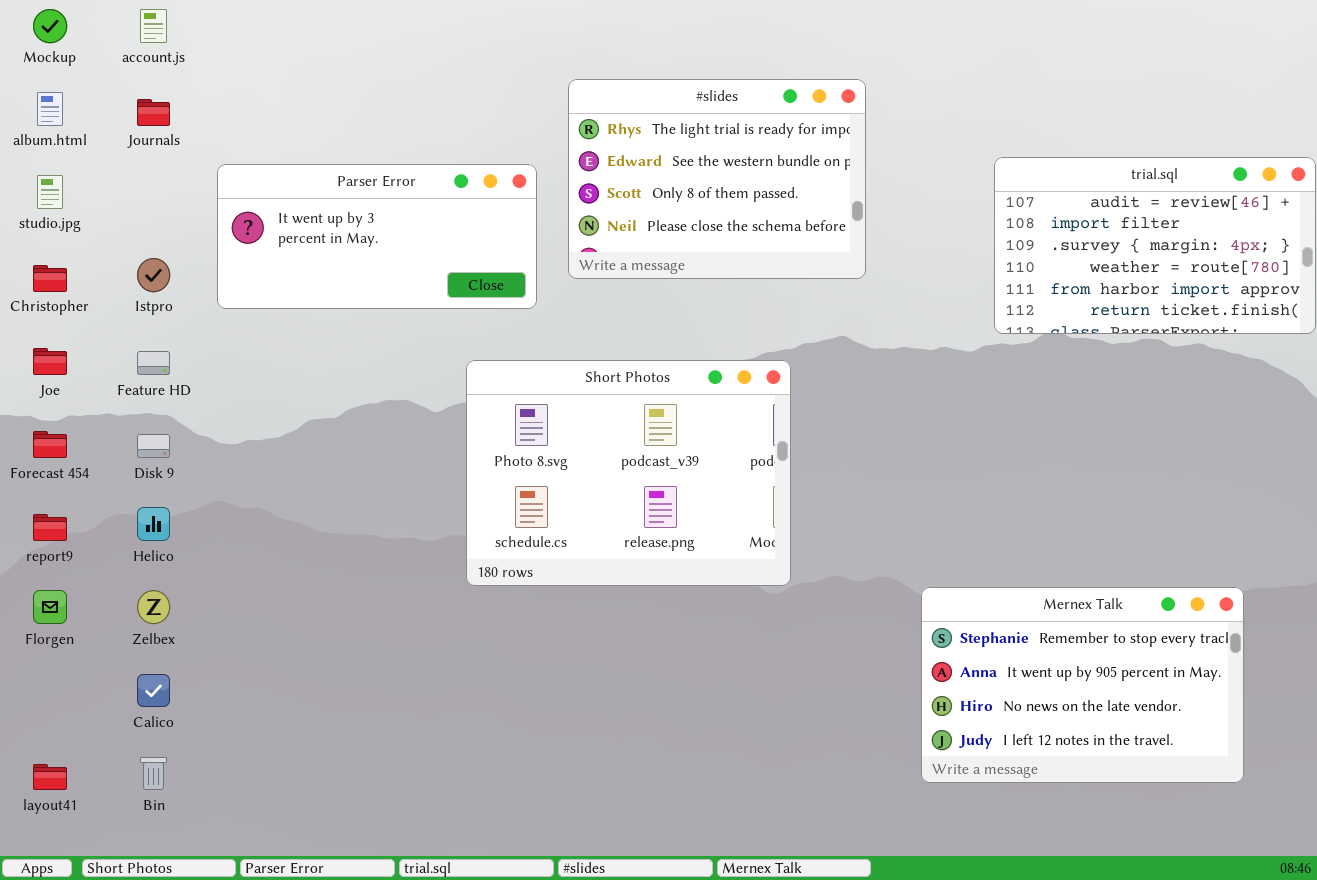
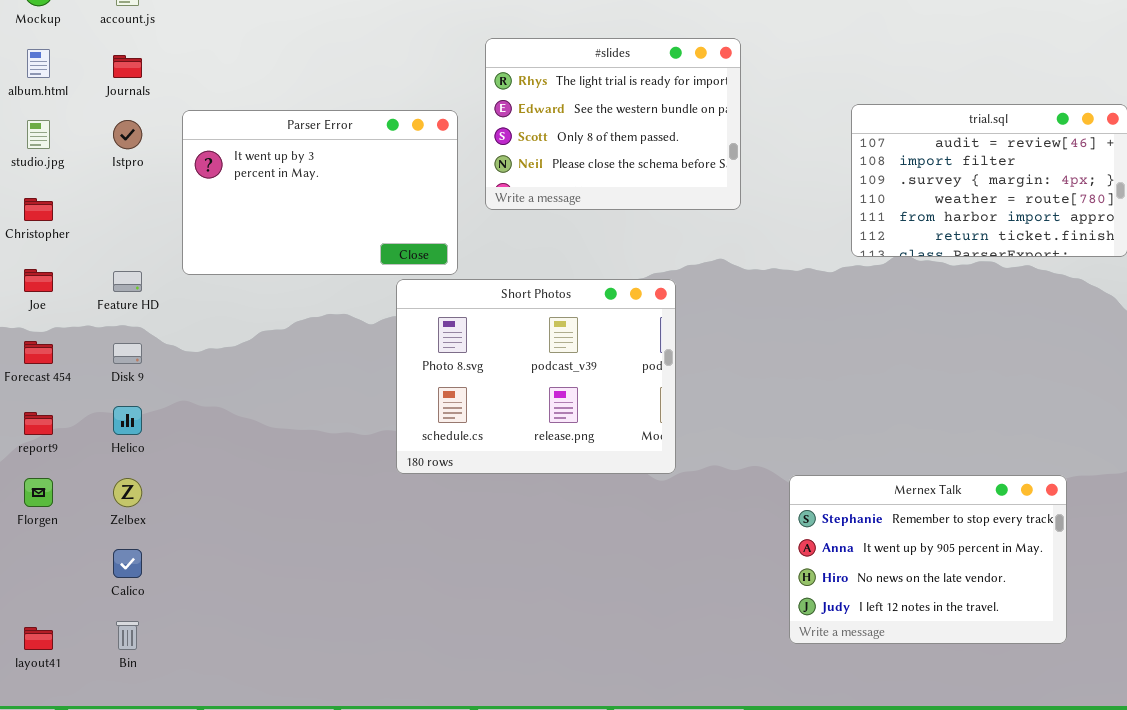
Parser Error: [217,164,537,309] -> [182,110,458,275], resized
Istpro: [137,258,170,292] -> [113,120,142,149], moved

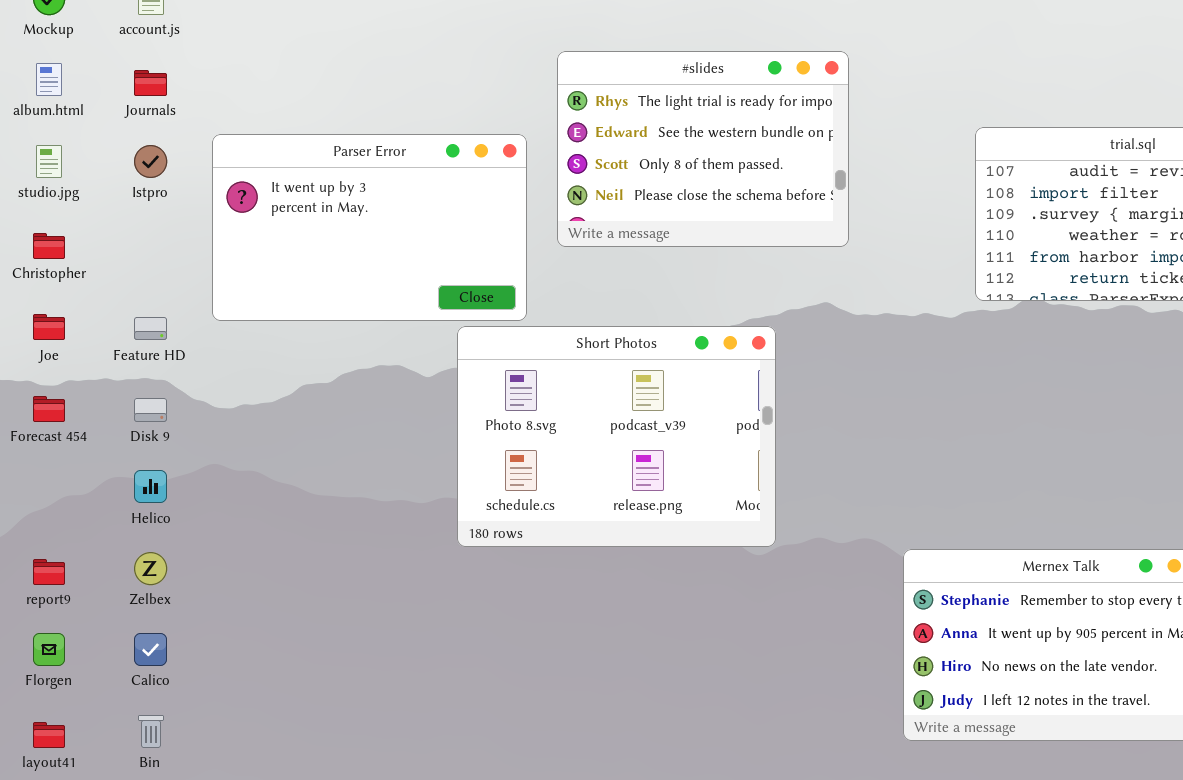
report9: [24,412,53,435] -> [33,559,65,585], moved
Florgen: [24,478,53,507] -> [33,633,65,666], moved

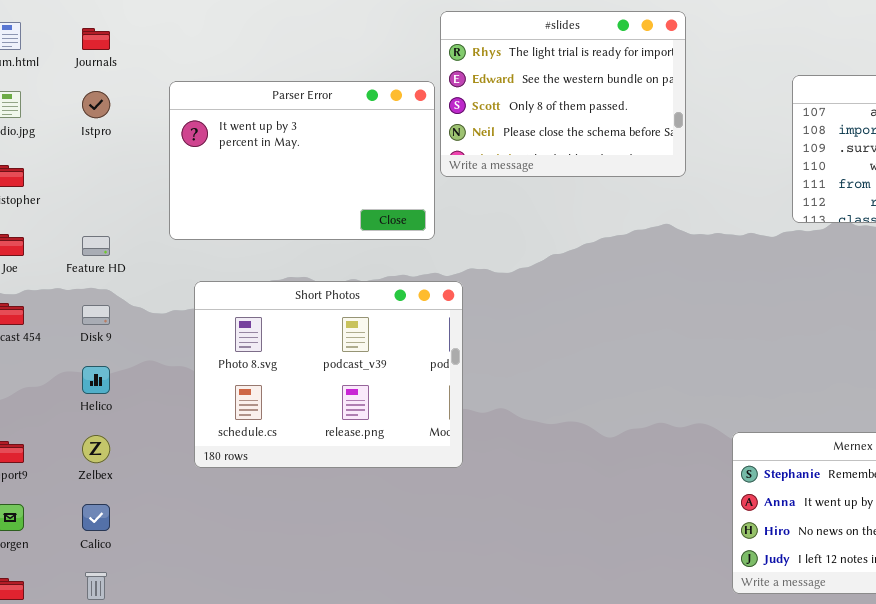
Parser Error: [212,134,527,321] -> [169,81,435,240], moved
Short Photos: [457,326,776,547] -> [194,281,463,468], moved

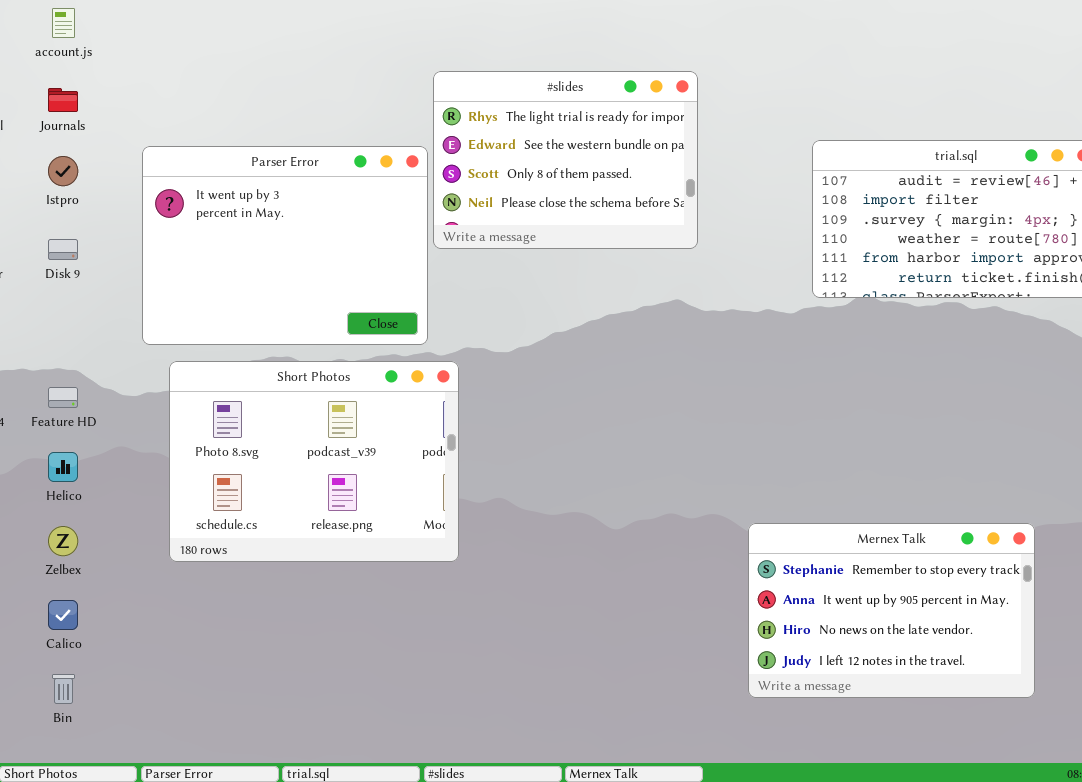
Parser Error: [169,81,435,240] -> [142,146,428,345], resized
Feature HD: [82,236,110,256] -> [48,387,78,408], moved
Disk 9: [82,305,110,325] -> [48,239,78,260], moved

